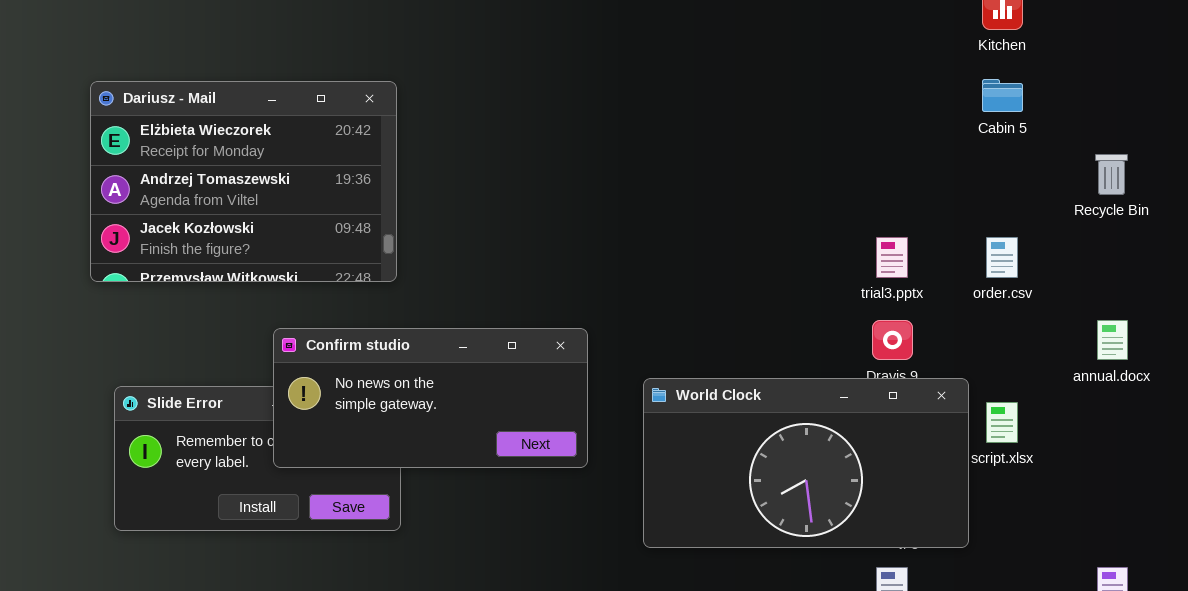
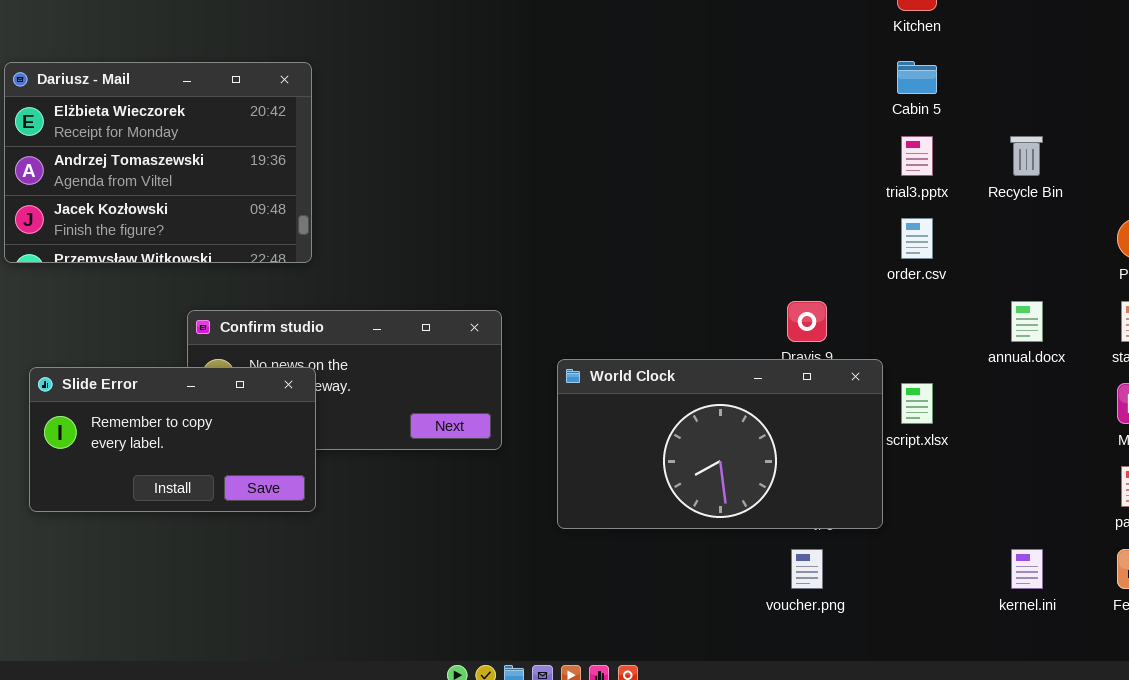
trial3.pptx: [876,237,908,278] -> [901,136,933,176], moved
Slide Error: [114,386,401,531] -> [29,367,316,512], raised

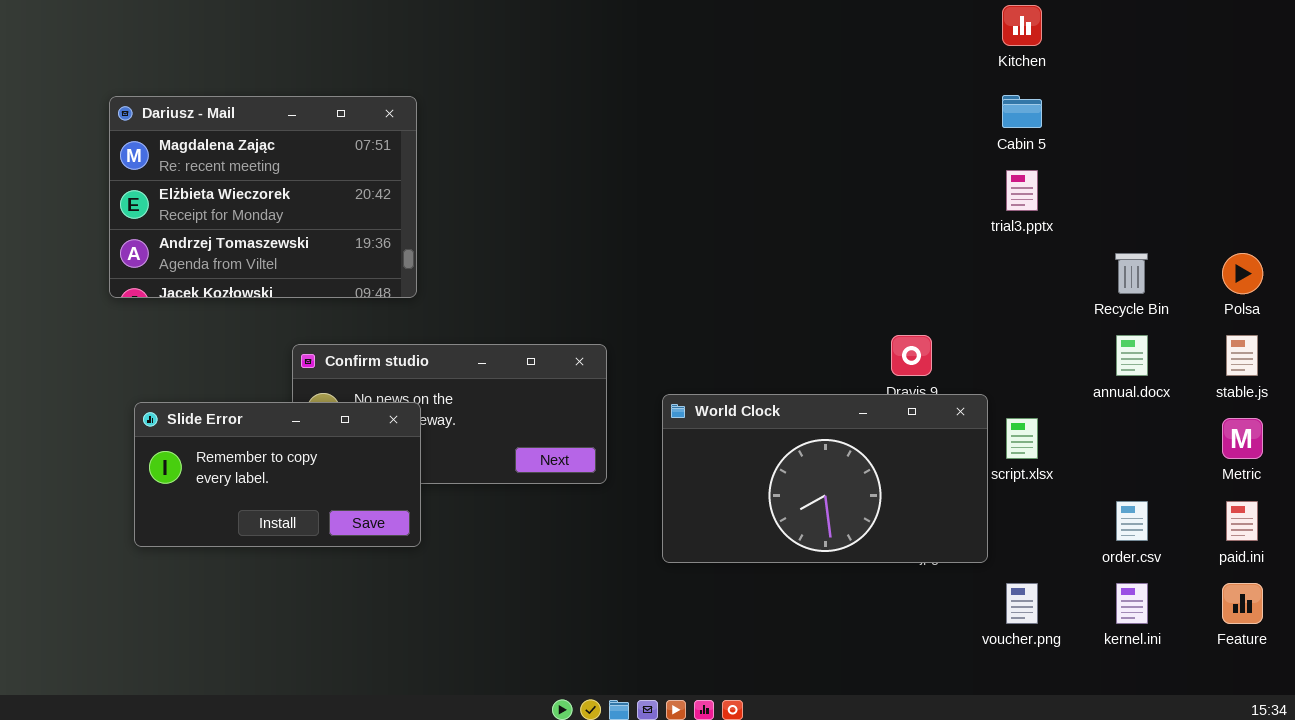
Dariusz - Mail: [4,62,312,263] -> [109,96,417,298], scrolled up 1 row
Recycle Bin: [1010,136,1043,176] -> [1115,253,1148,294], moved
order.csv: [901,218,933,259] -> [1116,501,1148,541], moved
voucher.png: [791,549,823,589] -> [1006,583,1038,624], moved

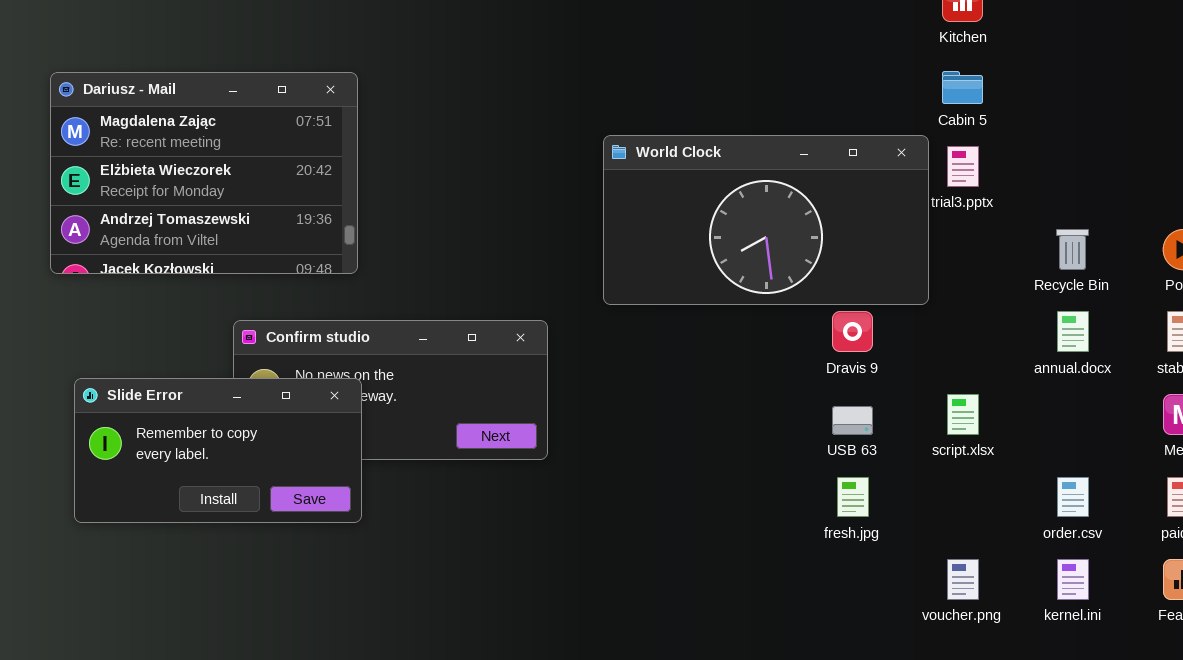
World Clock: [662,394,988,563] -> [603,135,929,305], moved

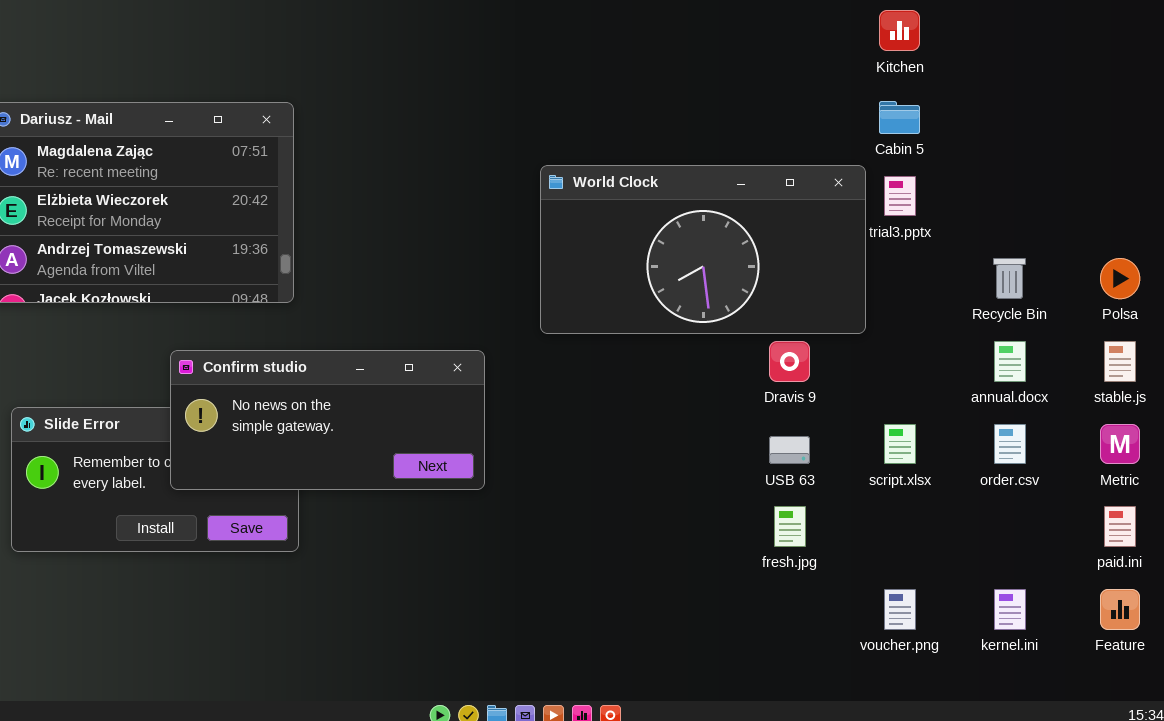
Confirm studio: [233,320,548,460] -> [170,350,485,490], raised
order.csv: [1057,477,1089,517] -> [994,424,1026,464], moved

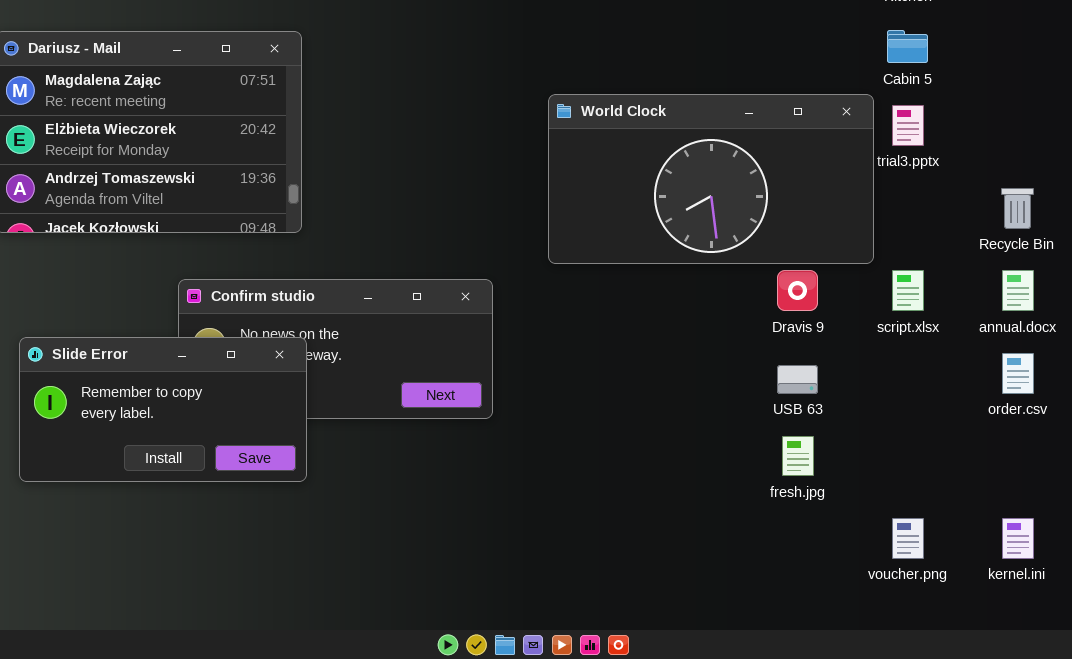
Slide Error: [11,407,299,552] -> [19,337,307,482], raised
script.xlsx: [884,424,916,464] -> [892,270,924,311], moved

